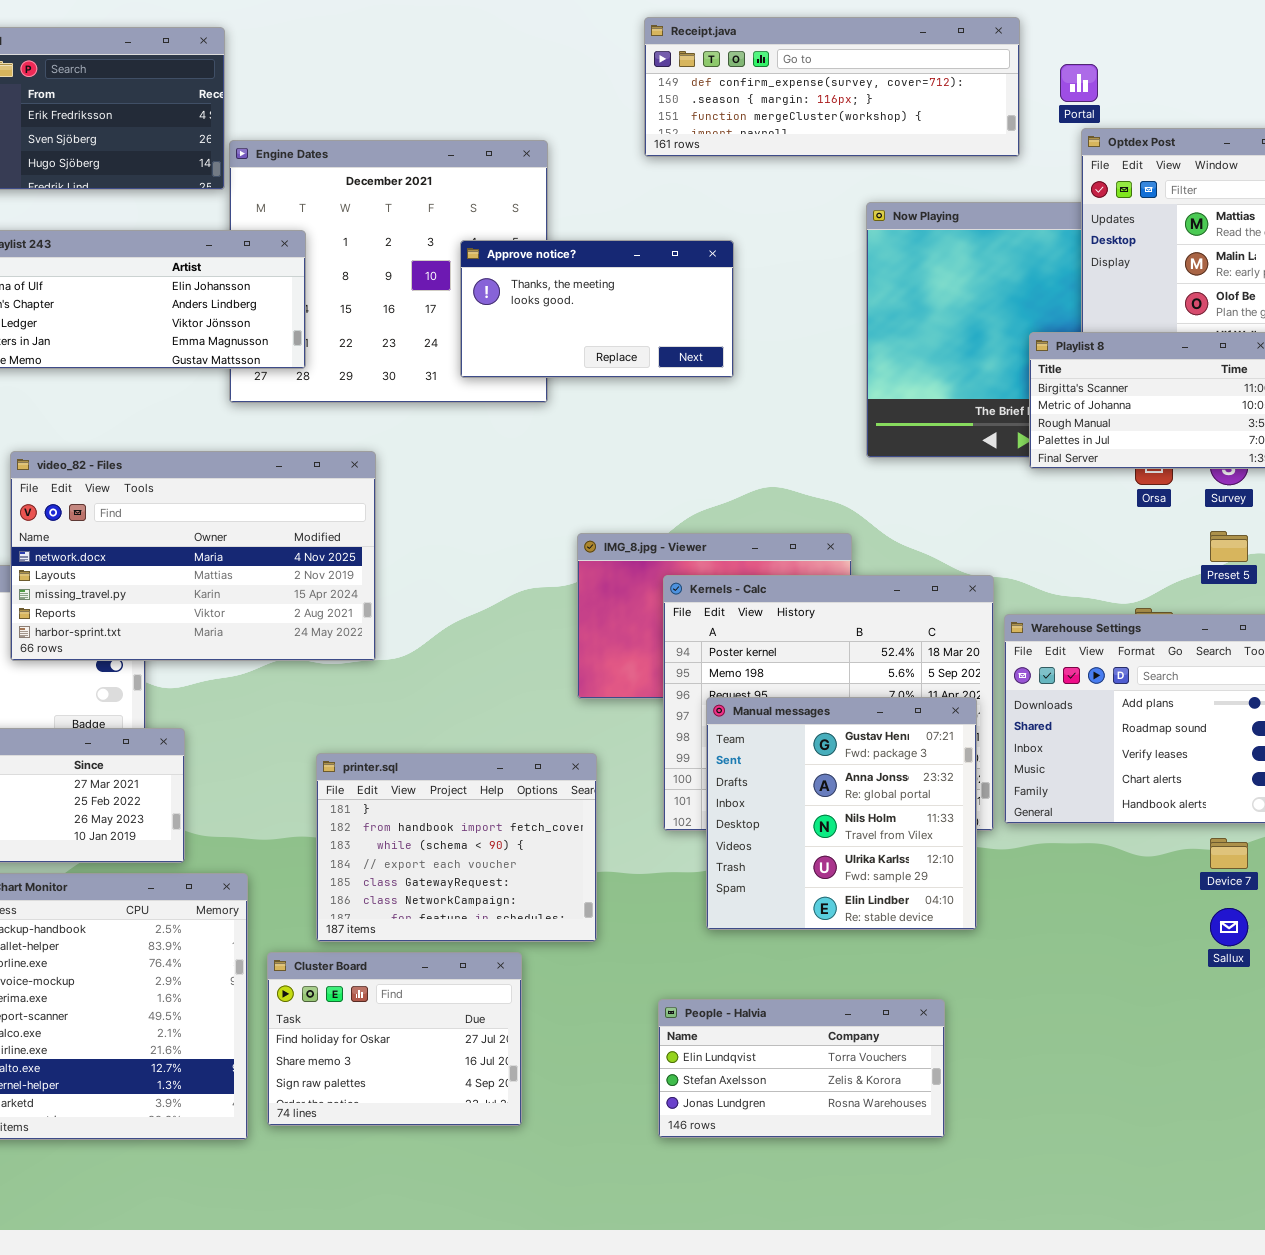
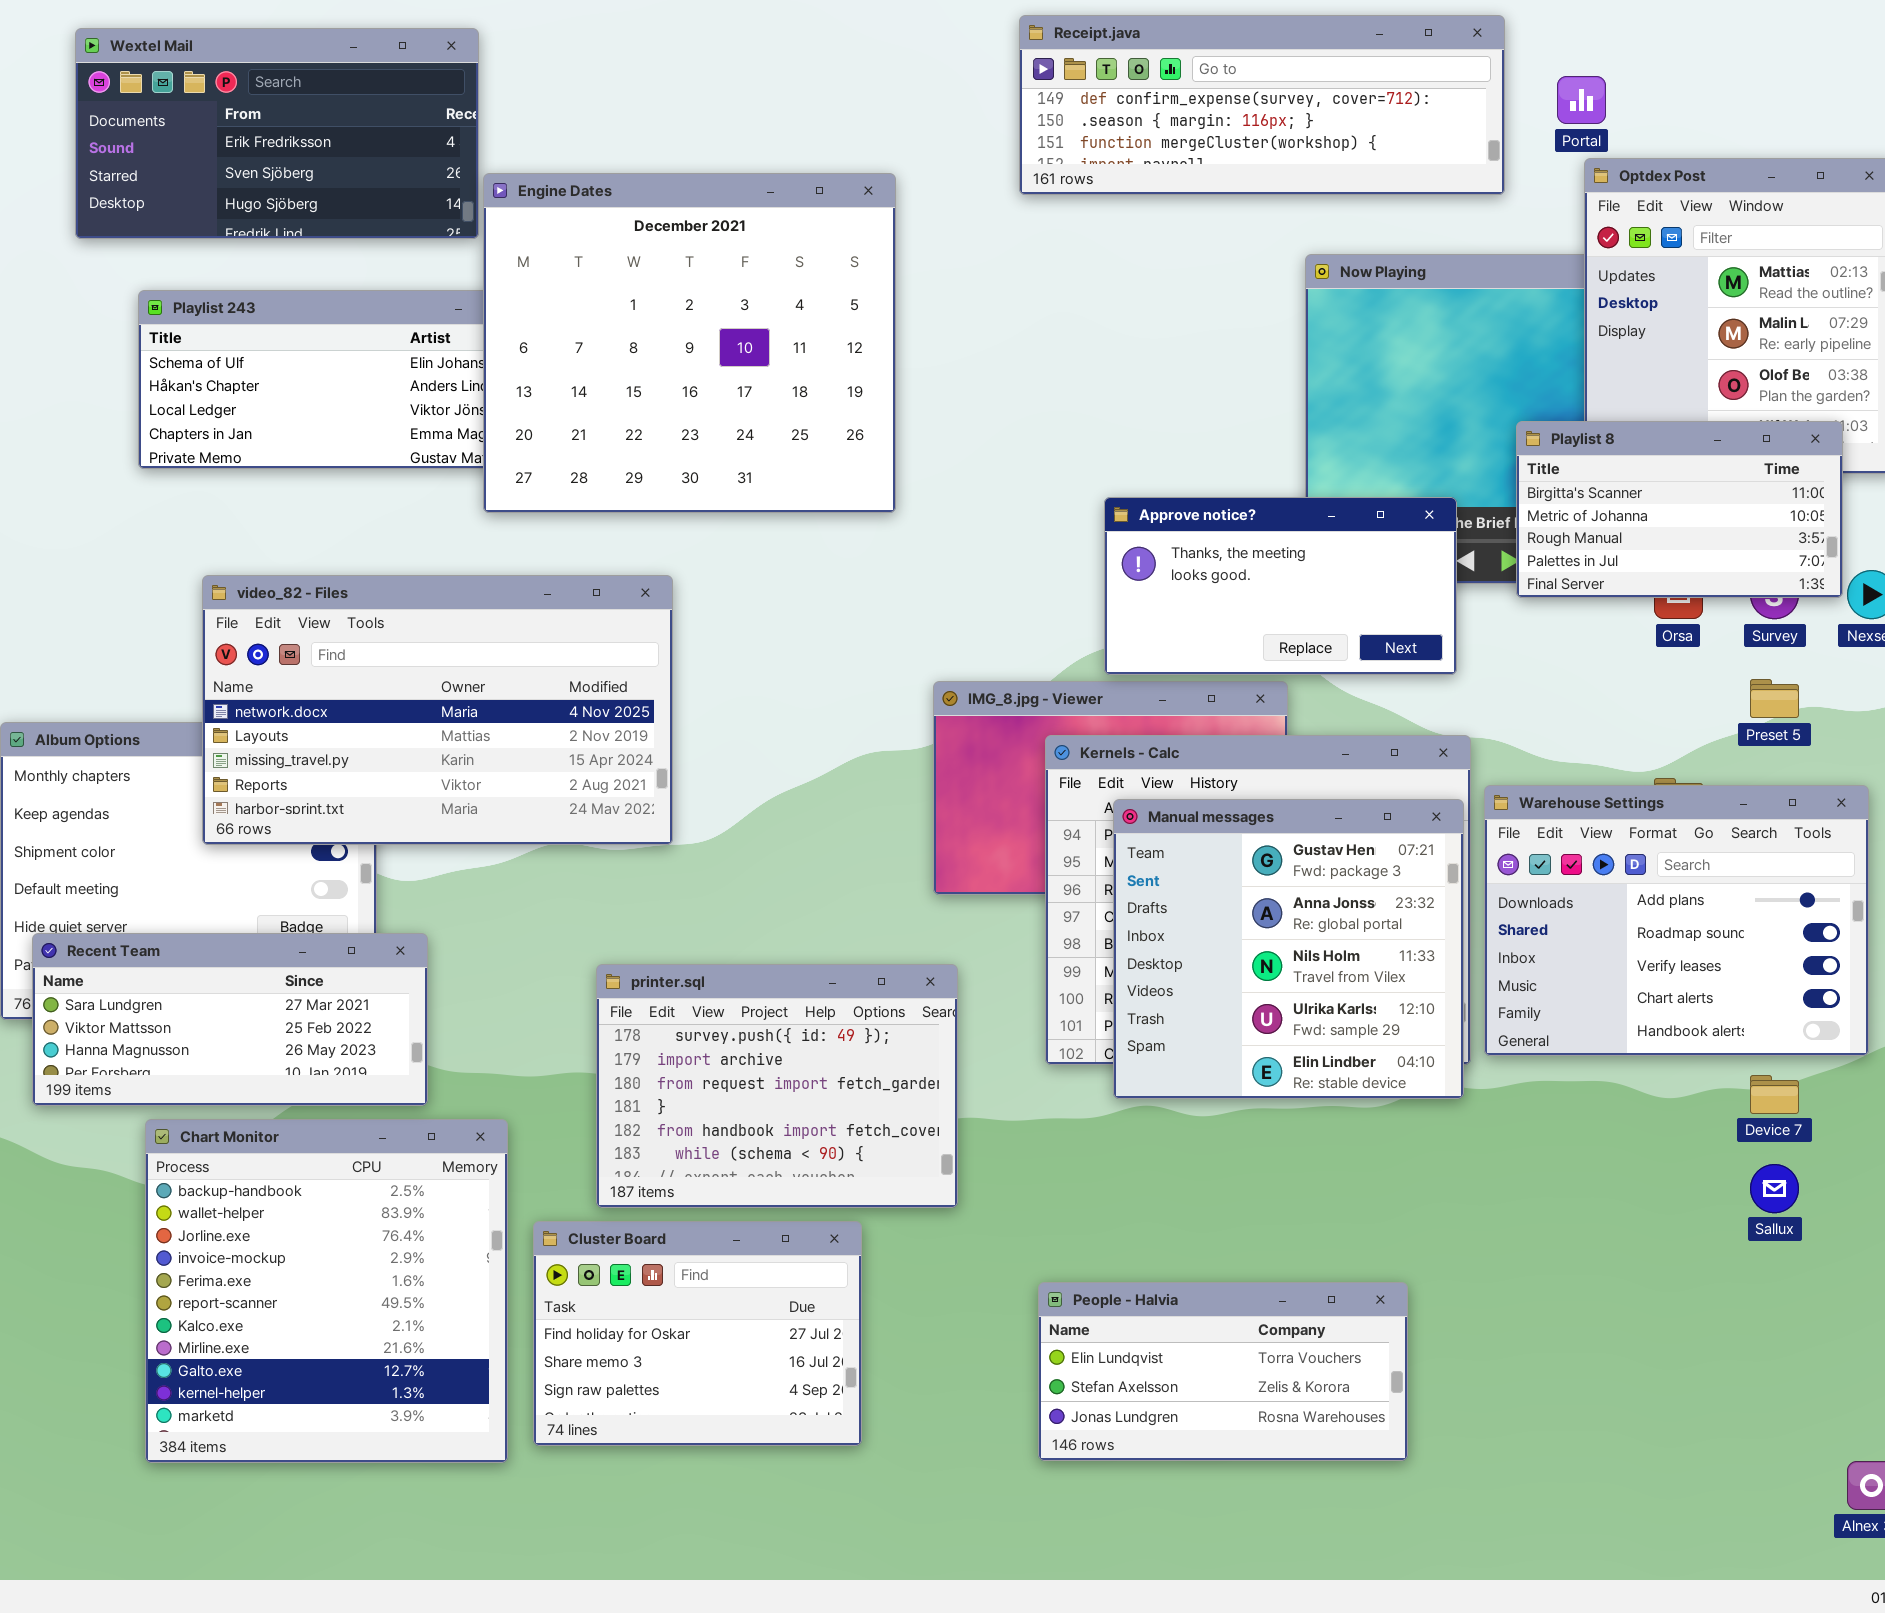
Engine Dates: [229,140,548,403] -> [483,173,896,513], raised
Approve notice?: [460,240,734,378] -> [1104,497,1457,675], moved
Manual messages: [706,697,977,930] -> [1113,799,1464,1099], moved
printer.sql: [316,753,597,942] -> [596,964,958,1208], scrolled up 3 rows

